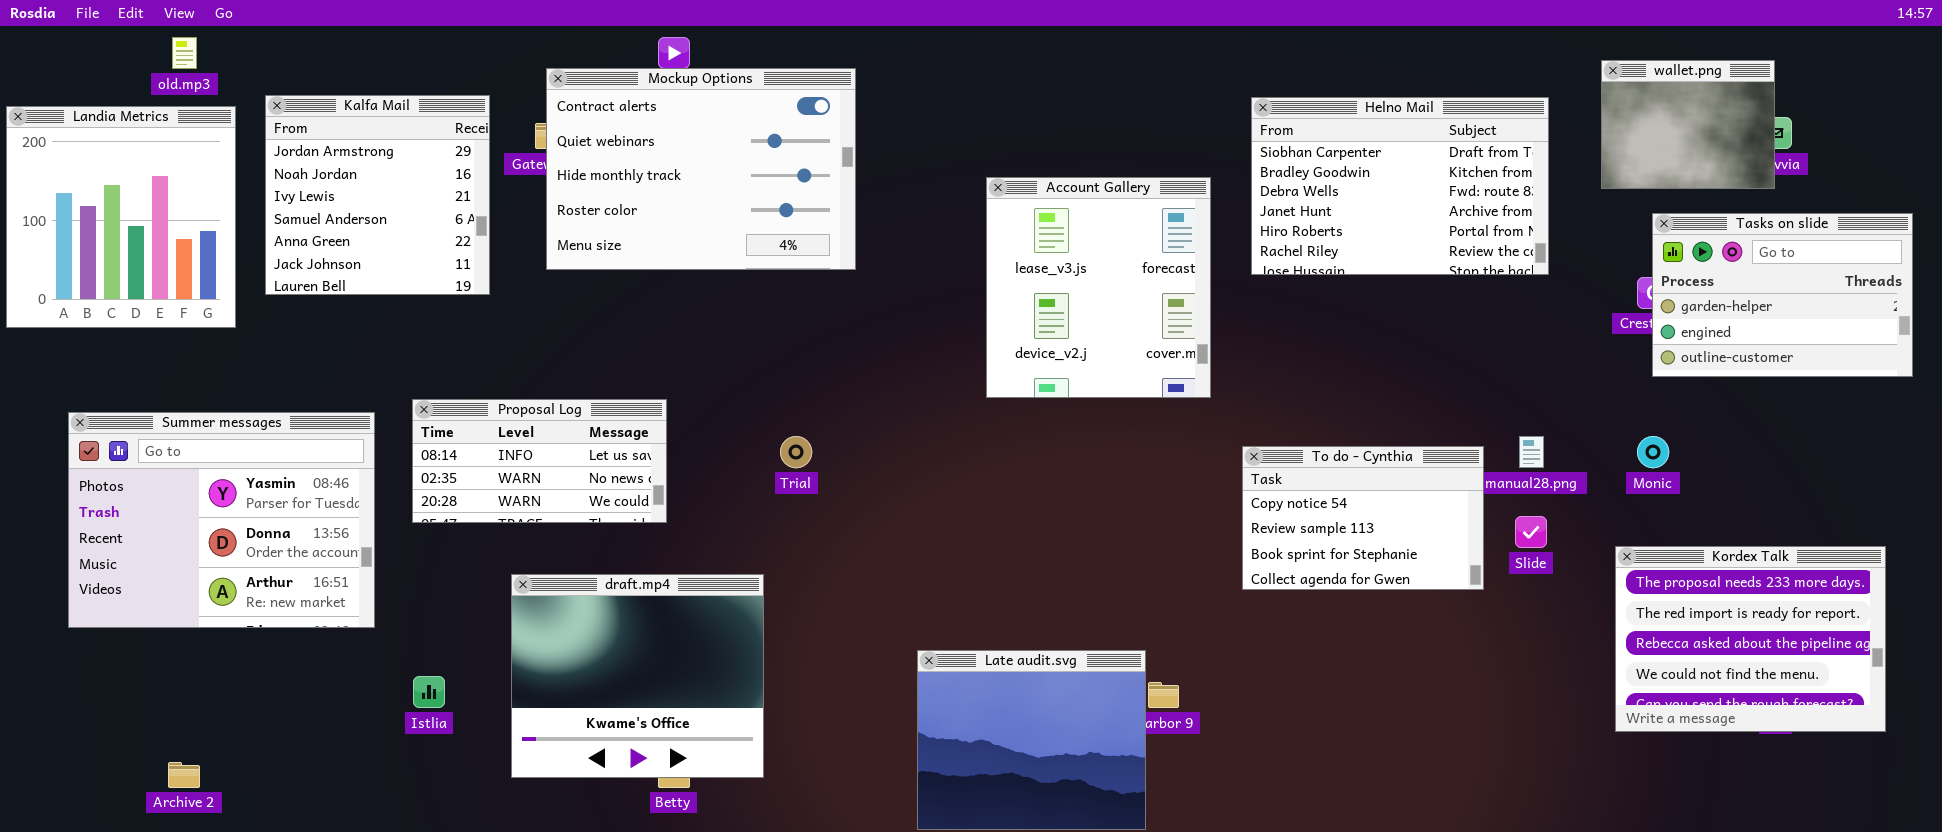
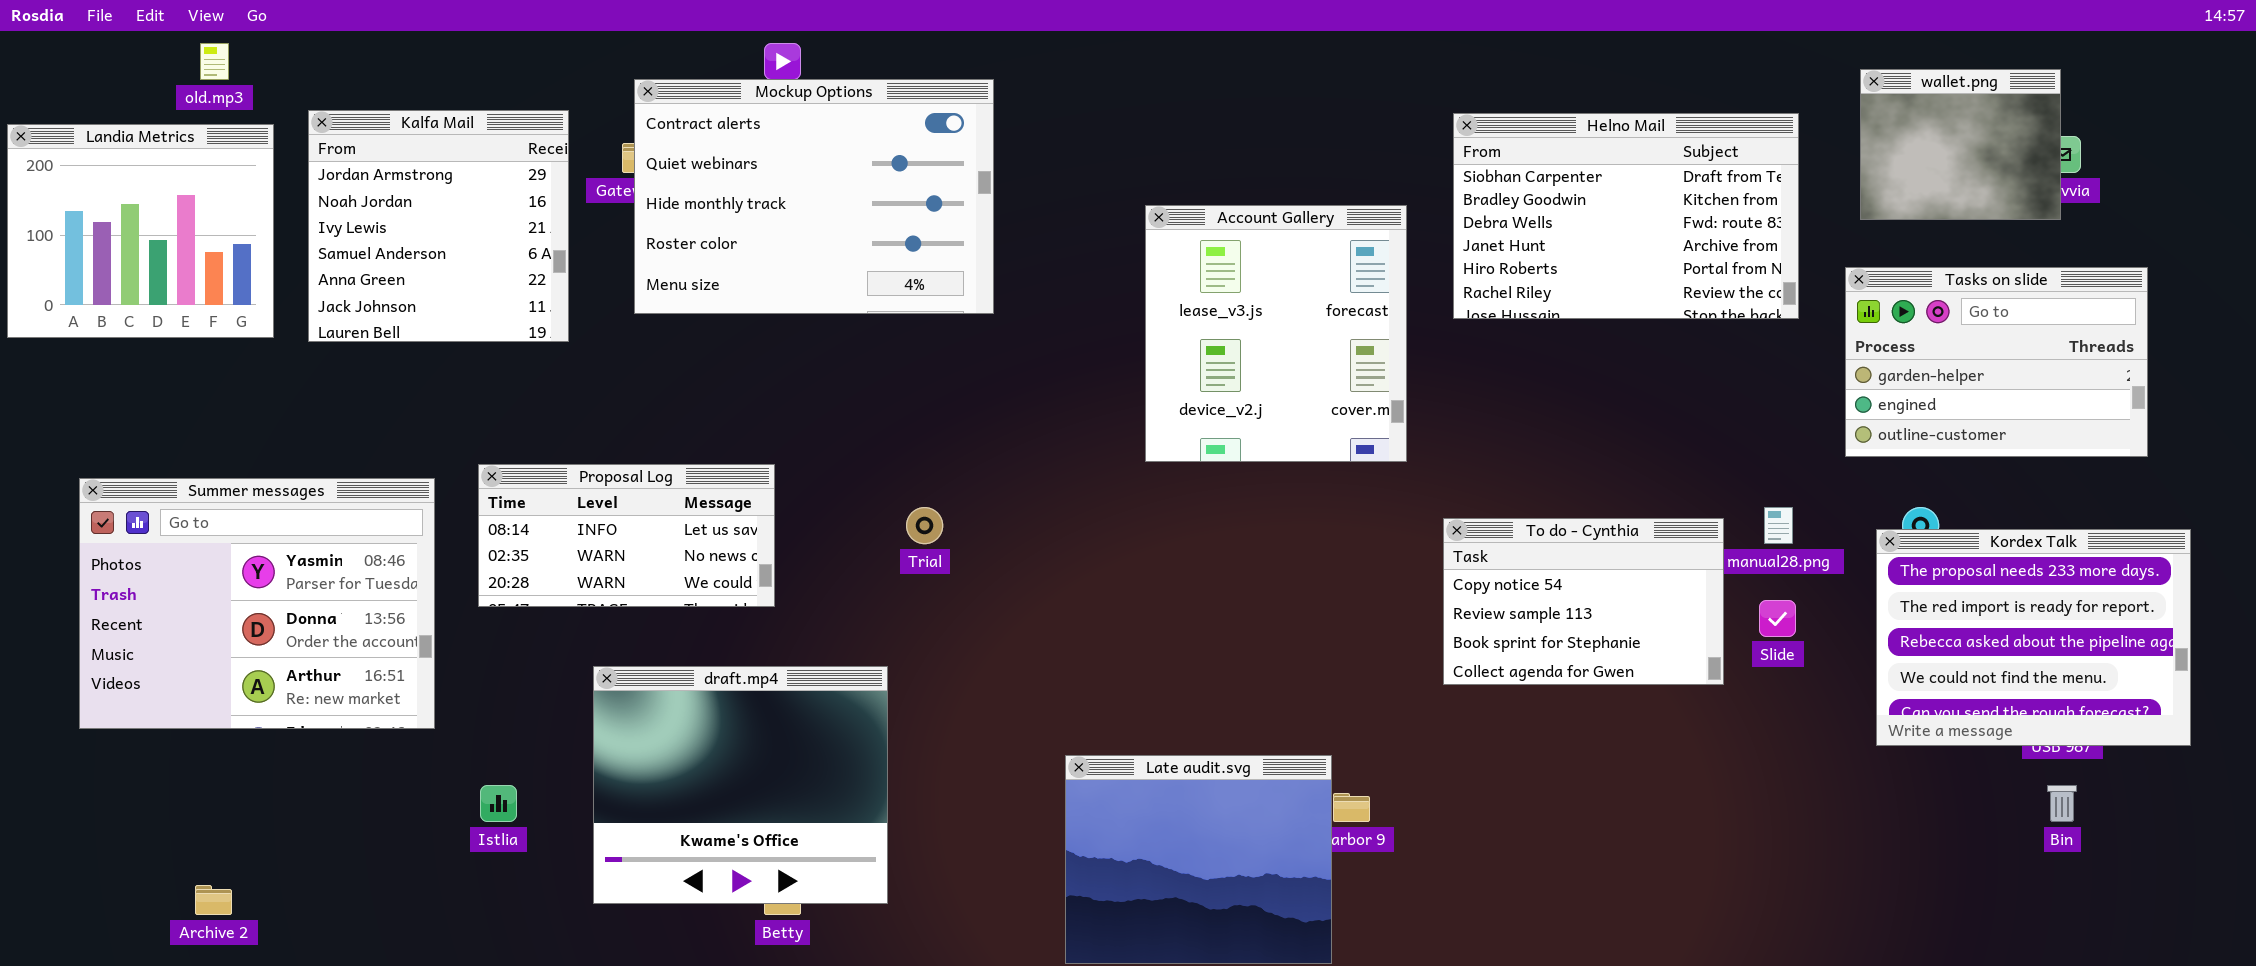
Landia Metrics: [6,106,236,328] -> [7,124,274,338], resized
Tasks on slide: [1652,213,1913,377] -> [1845,267,2148,457], moved
Kordex Talk: [1615,546,1886,732] -> [1876,529,2191,746], moved

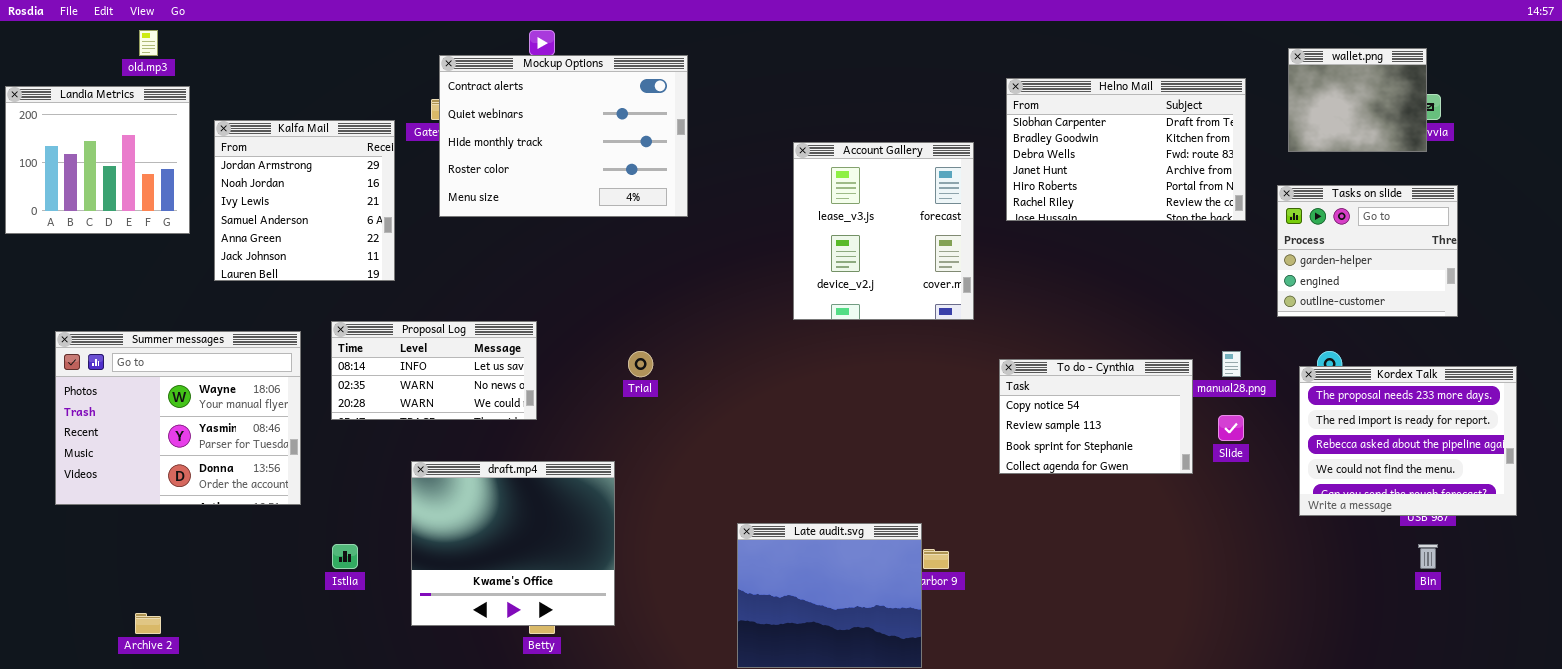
Kalfa Mail: [308,110,569,342] -> [214,120,395,281], moved
Tasks on slide: [1845,267,2148,457] -> [1277,185,1458,317], resized
Summer messages: [79,478,435,729] -> [55,331,301,505], scrolled up 1 row

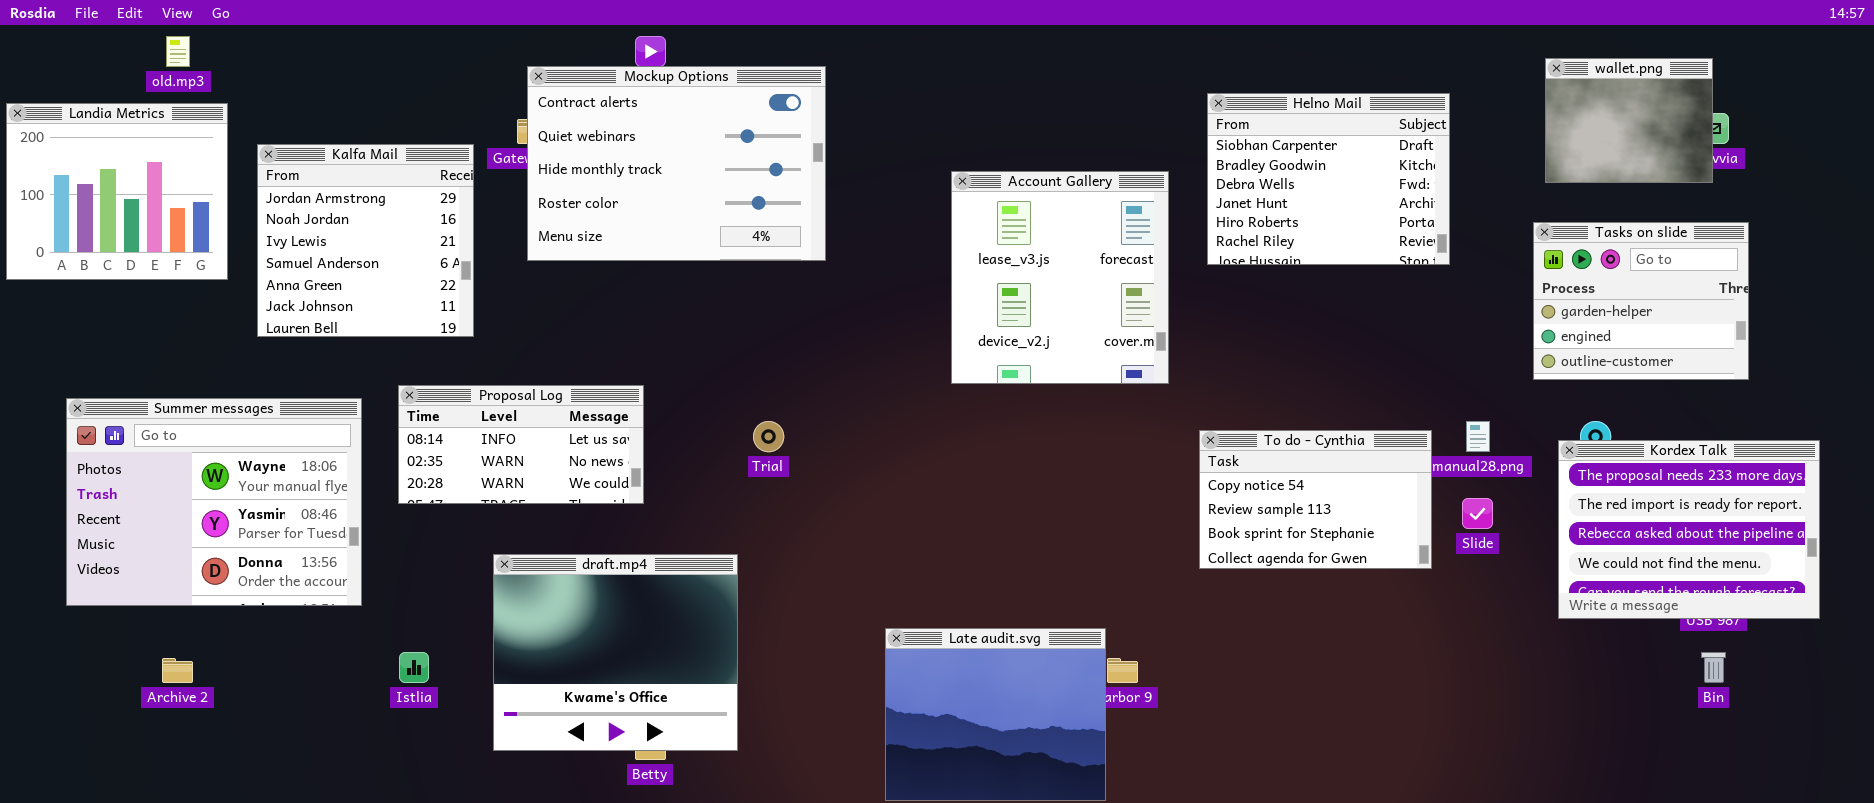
Helno Mail: [1006,78,1246,221] -> [1207,93,1450,265], resized
Archive 2: [135,613,161,634] -> [162,658,193,683], moved

